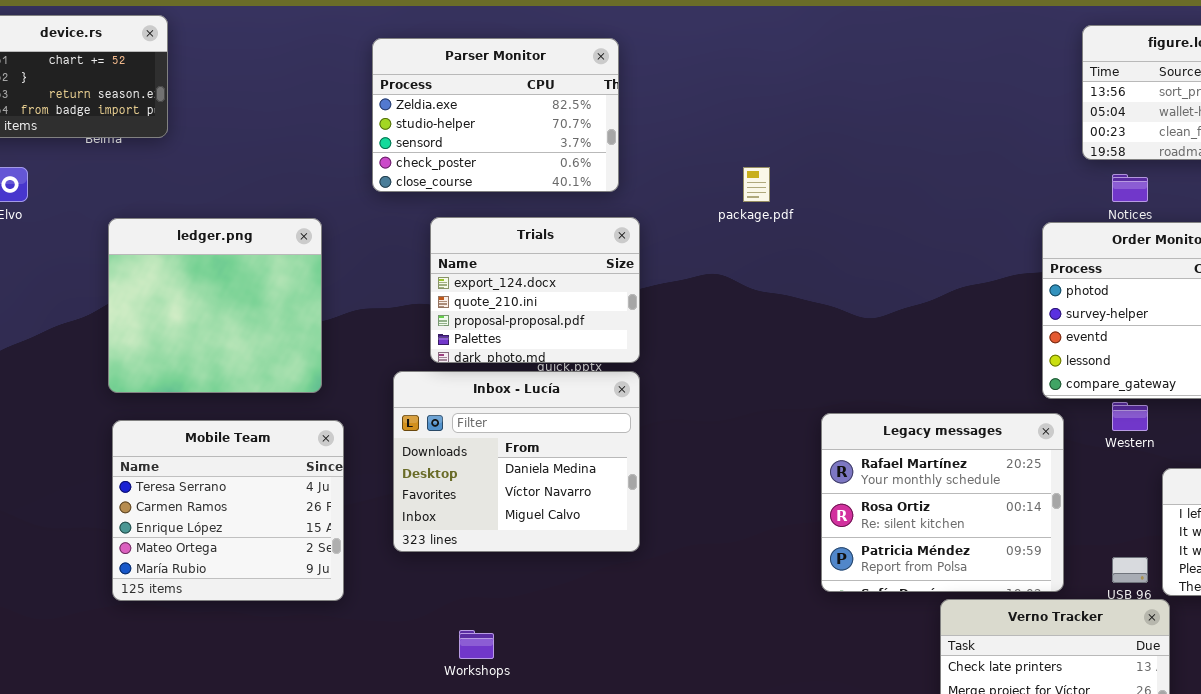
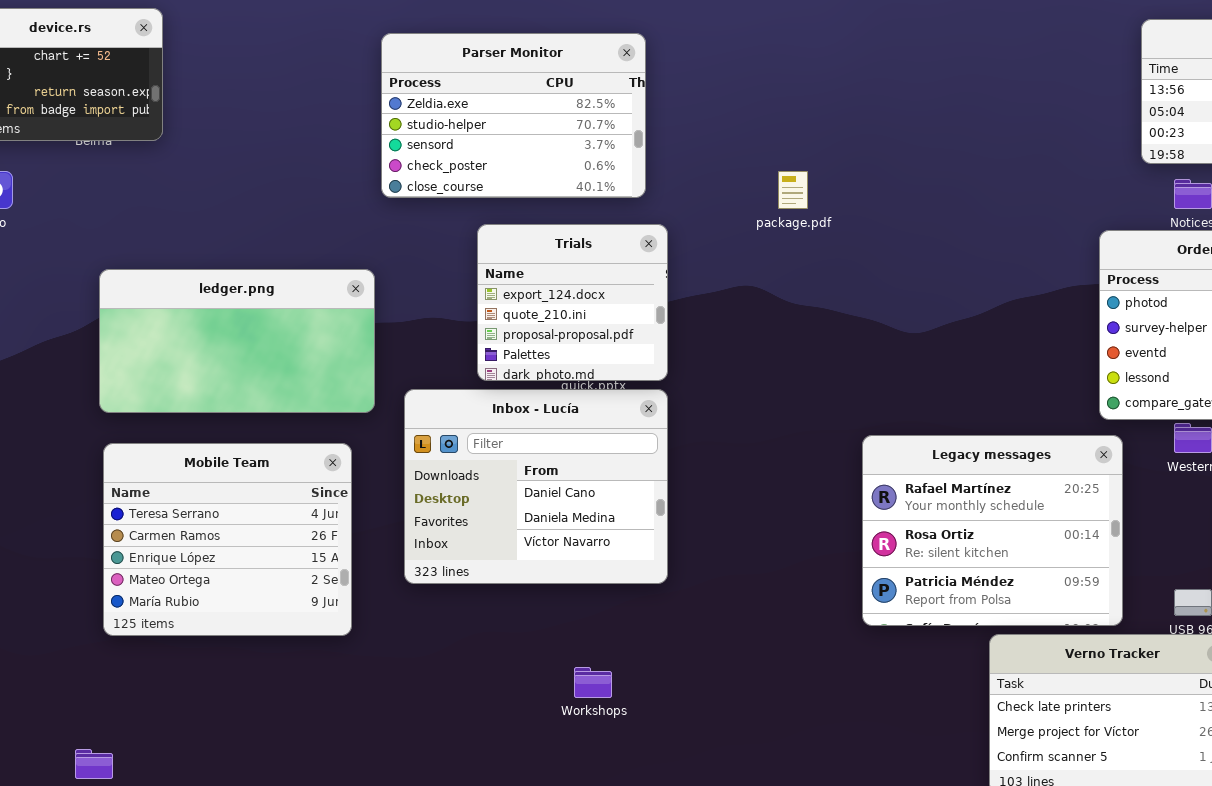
Trials: [430,217,640,363] -> [477,224,668,381], resized
ledger.png: [108,218,322,393] -> [99,269,375,413], resized
Inbox - Lucía: [393,371,640,552] -> [404,389,668,584], scrolled up 1 row
Workshops: [459,630,494,659] -> [574,667,612,698], moved

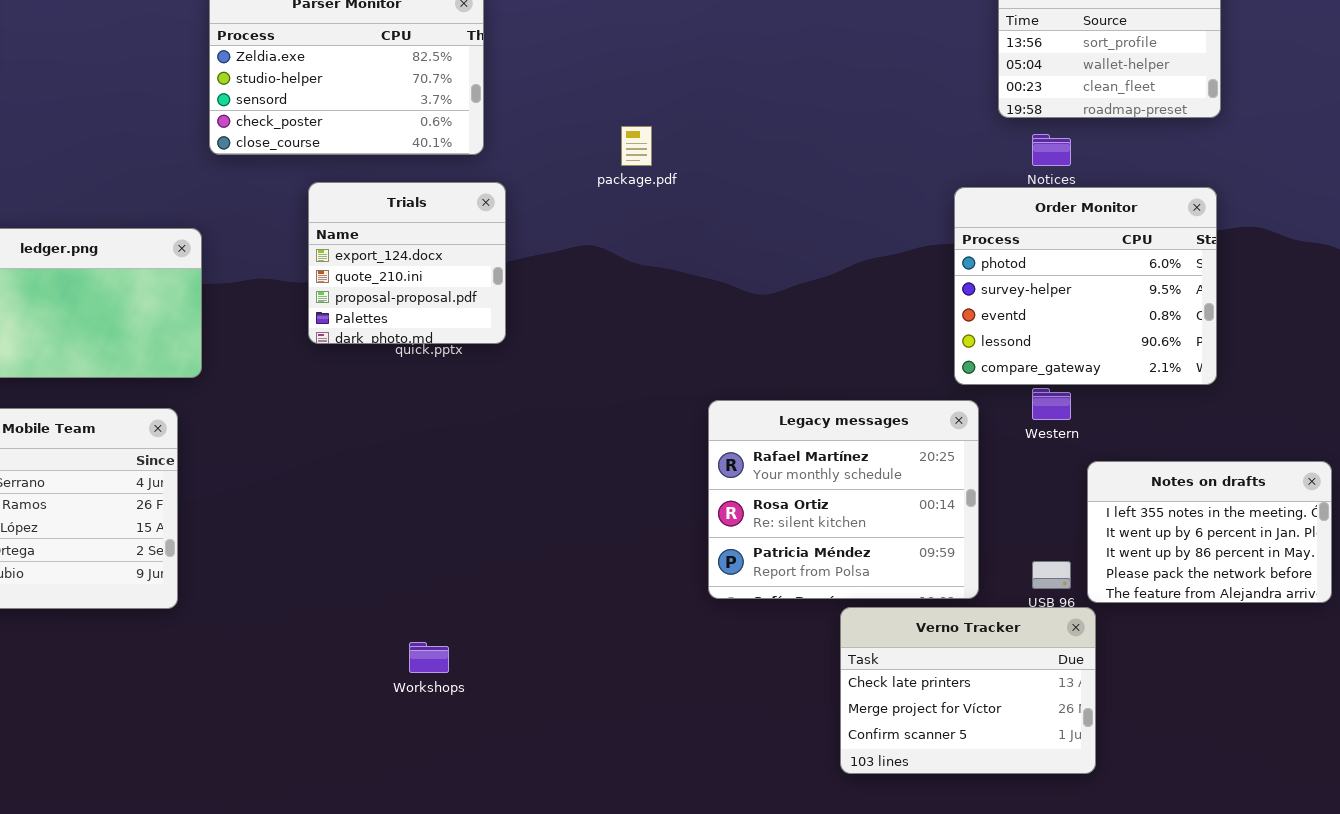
Inbox - Lucía: [404,389,668,584] -> none, closed

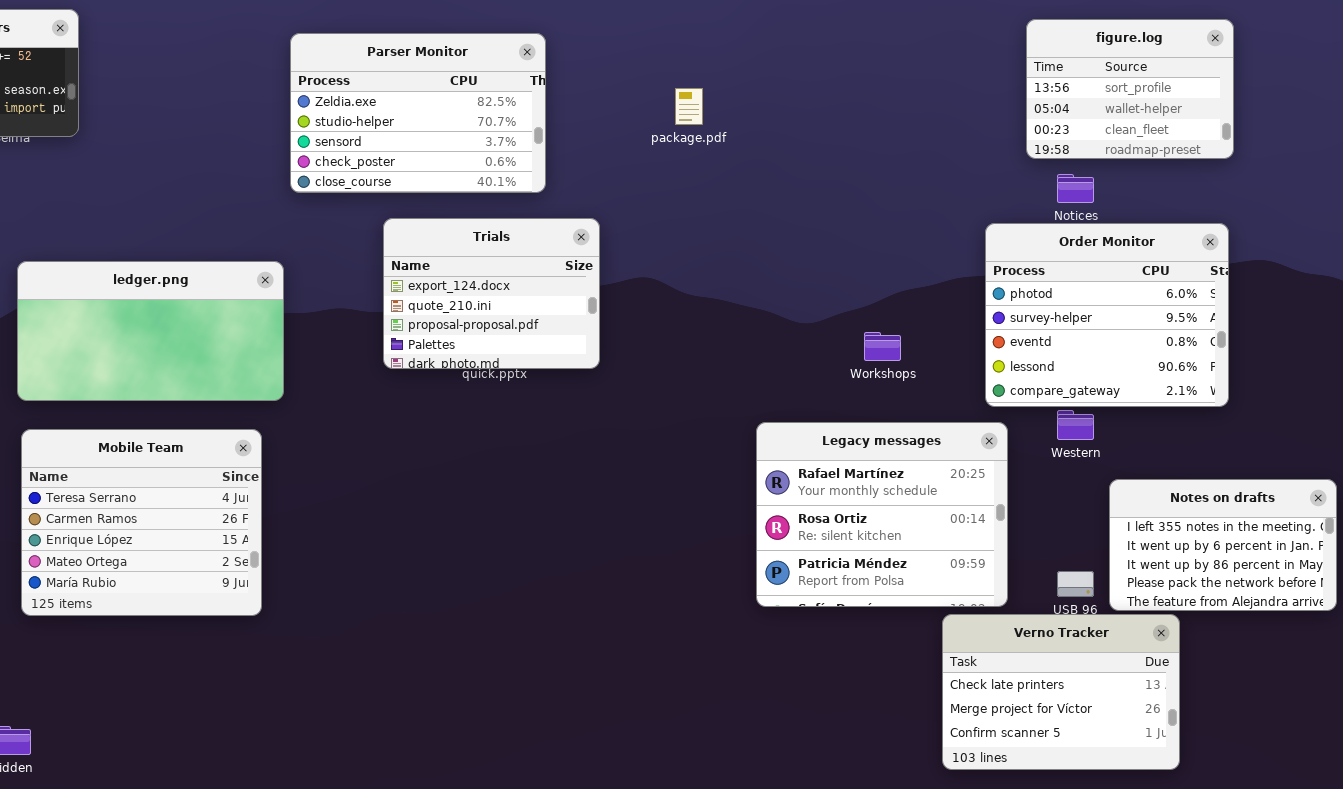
package.pdf: [621,126,652,166] -> [675,88,703,125], moved
Trials: [308,182,506,344] -> [383,218,600,369], resized
Verno Tracker: [840,607,1096,774] -> [942,614,1180,770], moved
Workshops: [409,642,449,673] -> [864,332,901,361], moved

